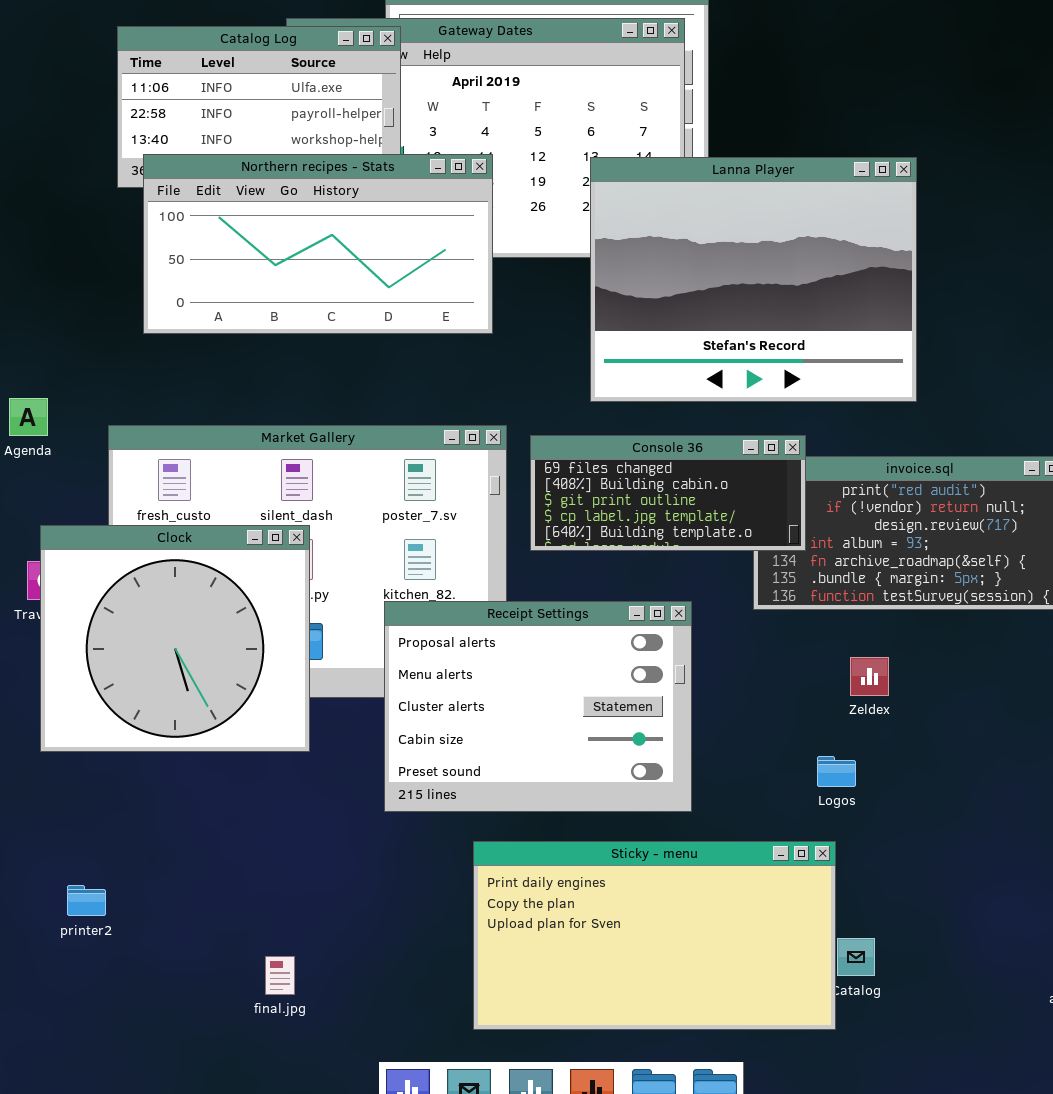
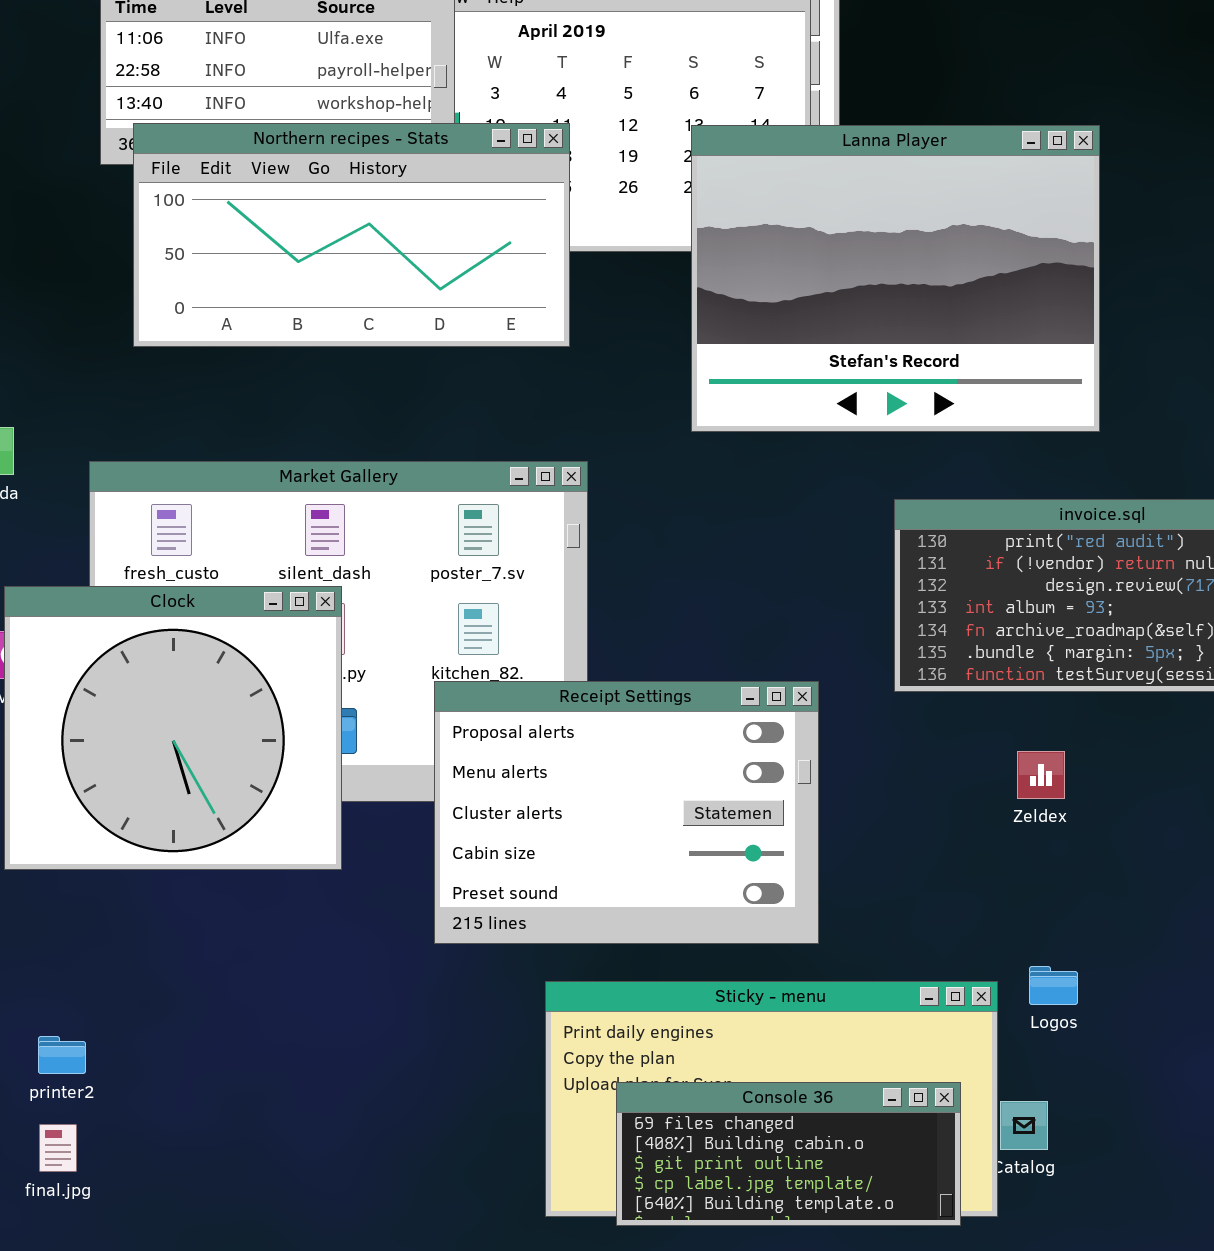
Console 36: [530,435,806,551] -> [616,1082,961,1226], moved
Logos: [817,756,856,787] -> [1029,966,1078,1005], moved
final.jpg: [265,956,295,995] -> [39,1124,77,1172], moved

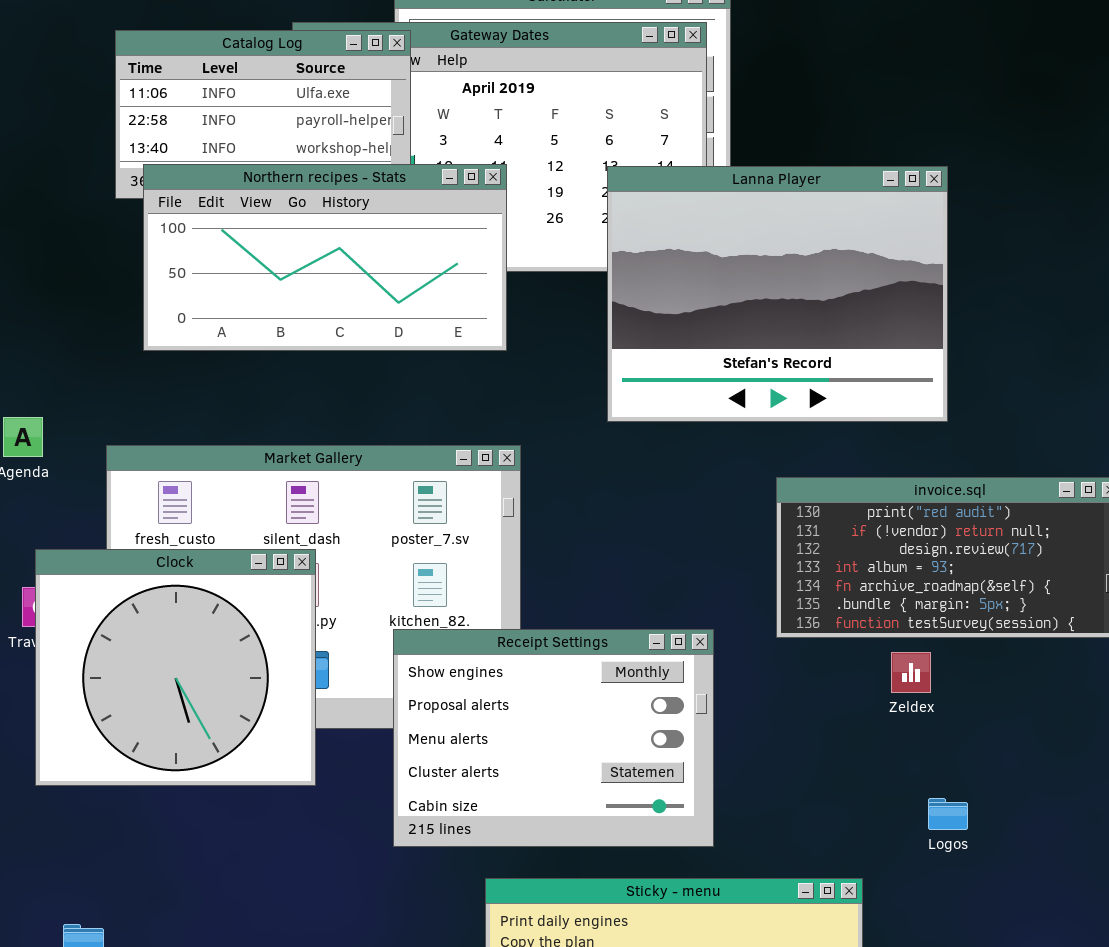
Receipt Settings: [434,681,819,944] -> [393,629,714,847], scrolled up 1 row
Zeldex: [1017,751,1065,799] -> [891,652,931,693], moved
Logos: [1029,966,1078,1005] -> [928,798,968,830], moved

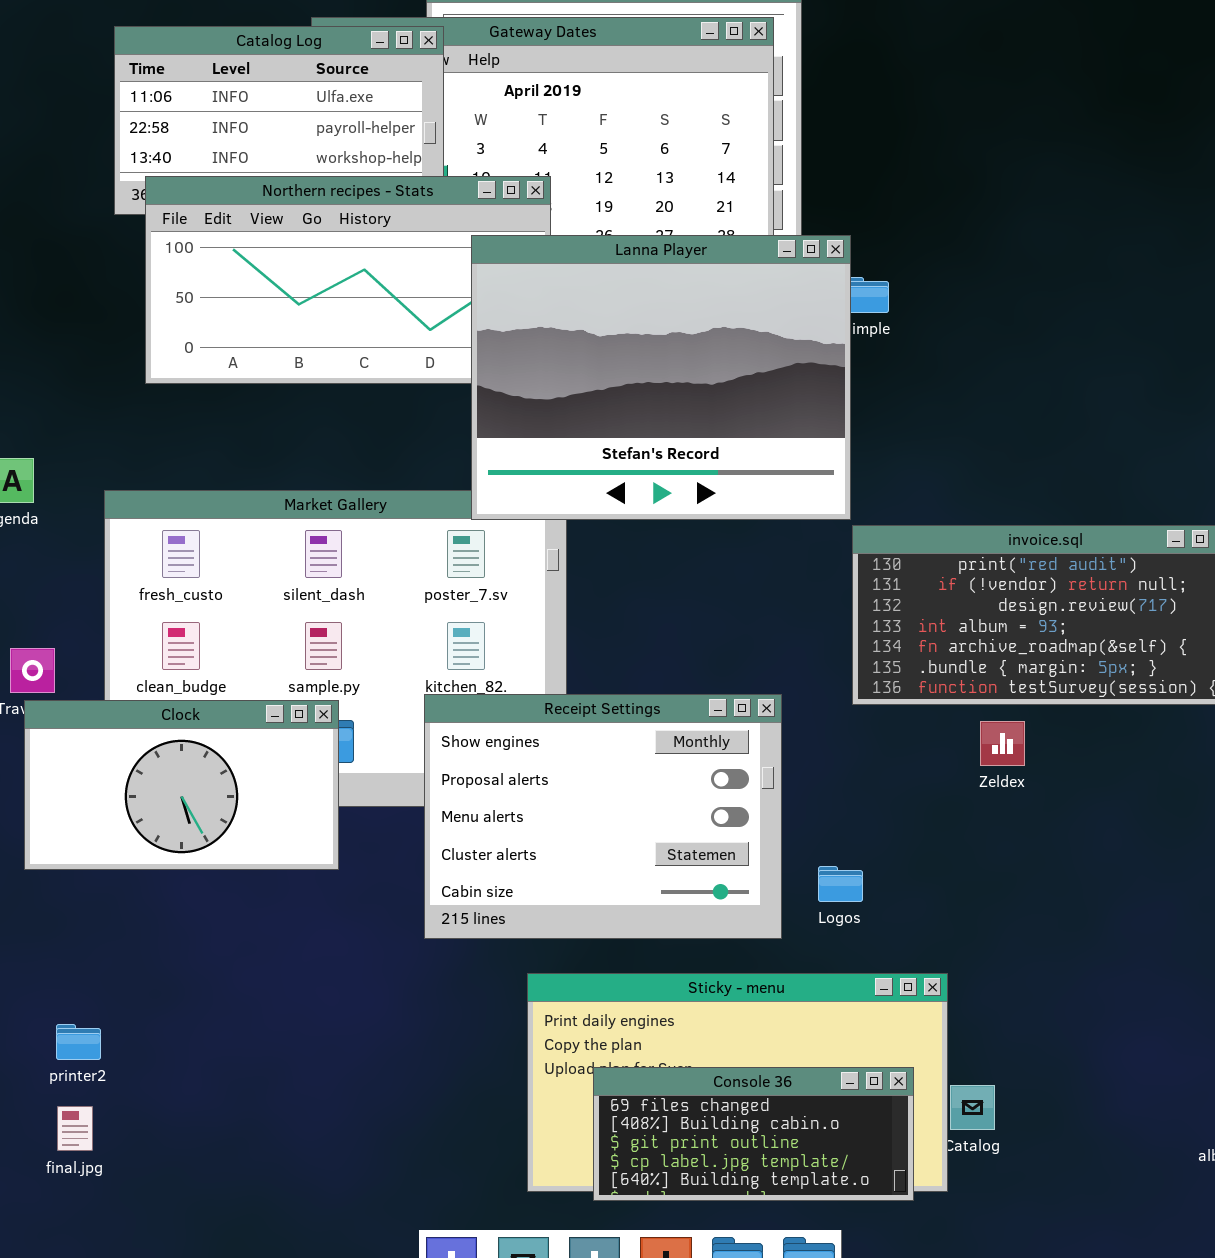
Lanna Player: [607,166,948,422] -> [471,235,851,520], moved
Clock: [35,549,316,786] -> [24,700,339,870], resized
Logos: [928,798,968,830] -> [818,866,863,902], moved

